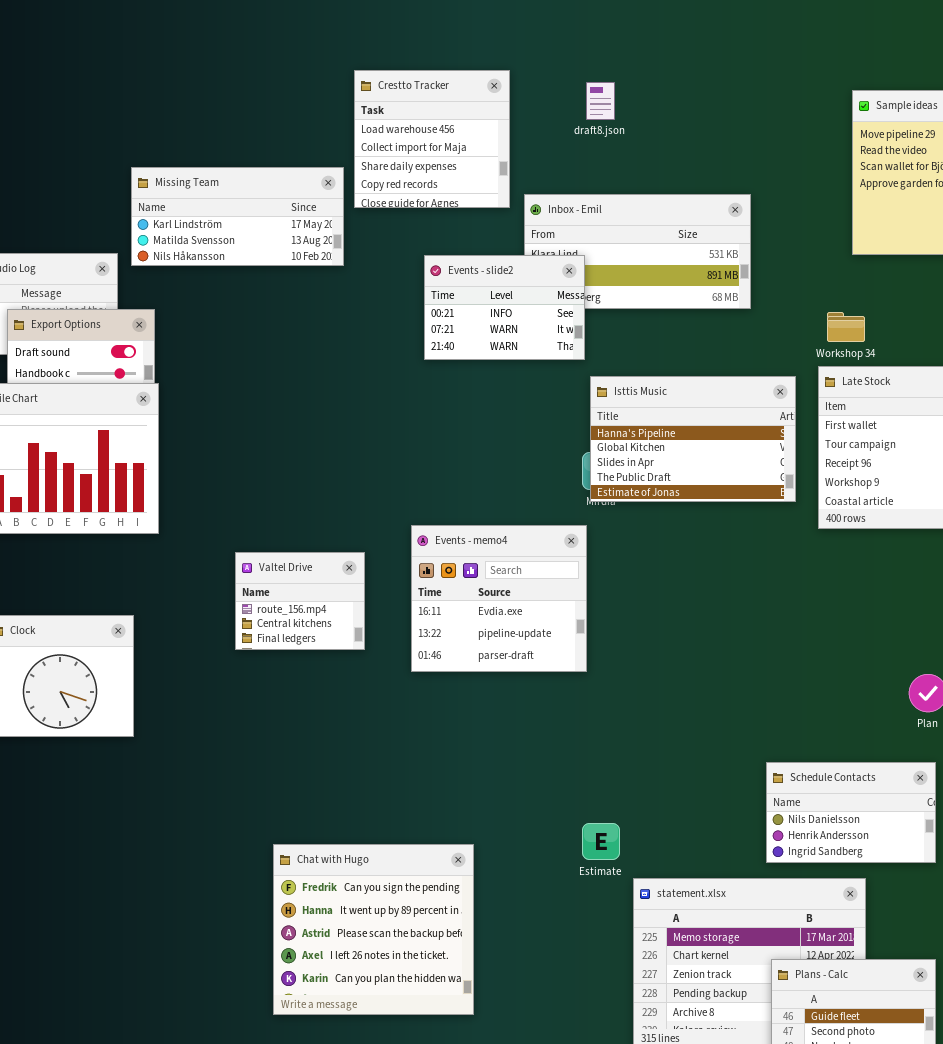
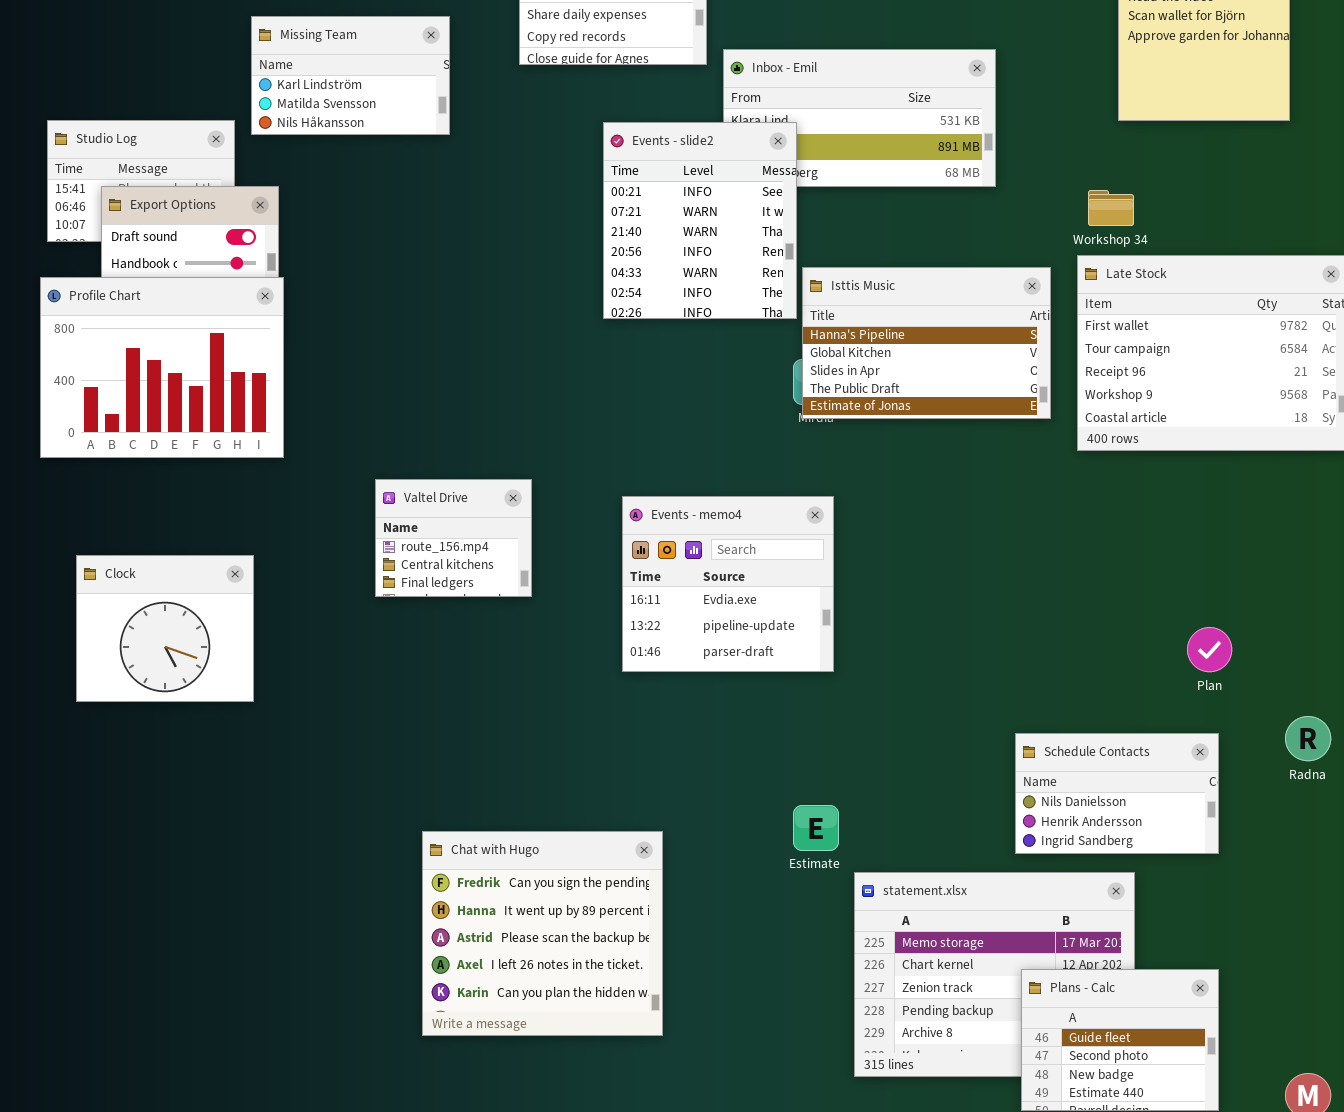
Missing Team: [131,167,344,266] -> [251,16,450,135], resized
Events - slide2: [424,255,585,360] -> [603,122,797,319], resized
Events - memo4: [411,525,587,672] -> [622,496,834,672], moved

